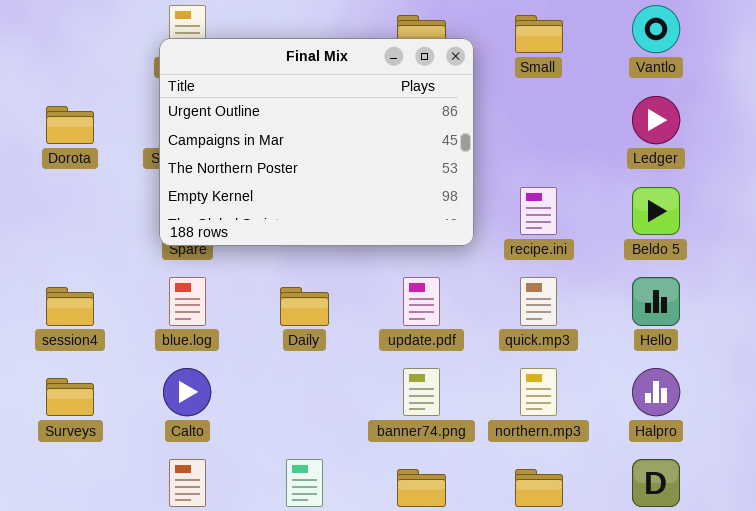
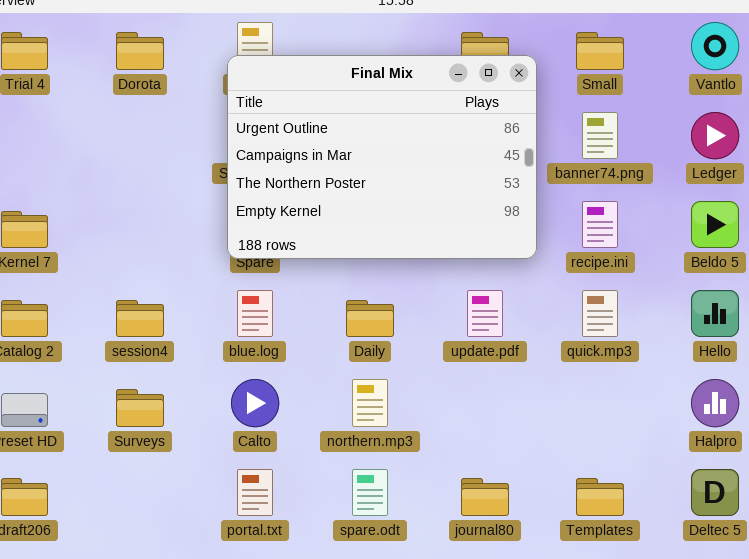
Dorota: [46,106,94,144] -> [116,32,164,70], moved
banner74.png: [403,368,440,416] -> [582,112,618,159], moved
northern.mp3: [520,368,557,416] -> [352,379,388,427], moved

